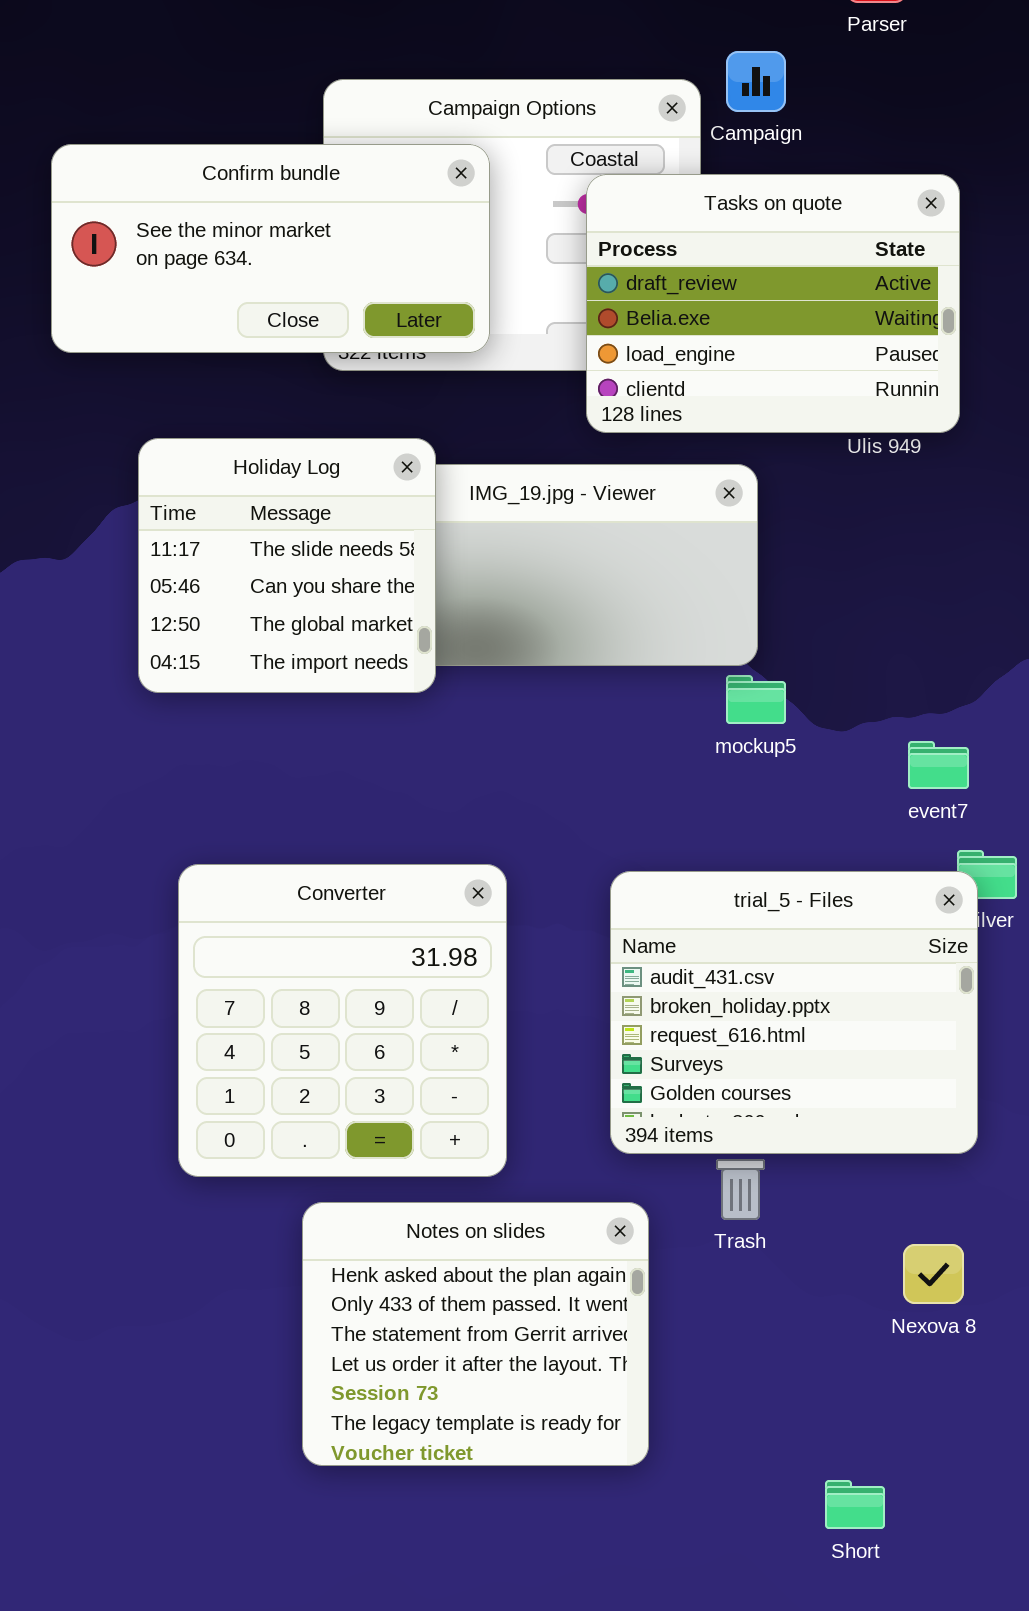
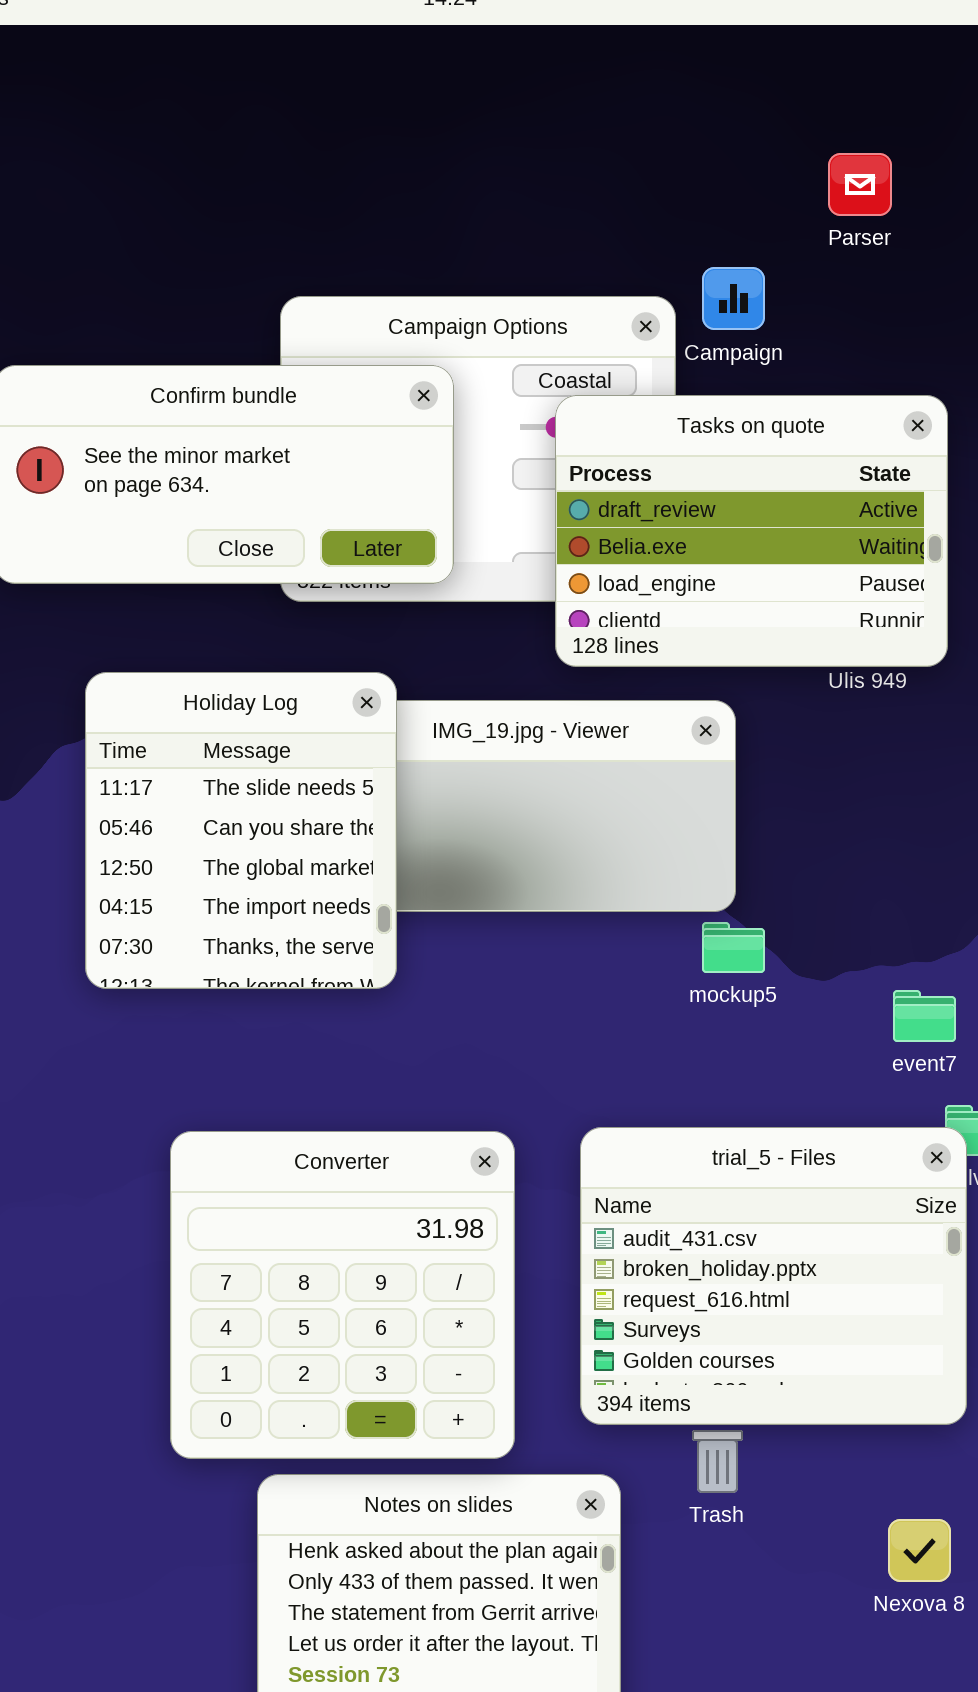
Holiday Log: [138,438,436,693] -> [85,672,397,989], resized
Converter: [178,864,507,1177] -> [170,1131,515,1459], moved

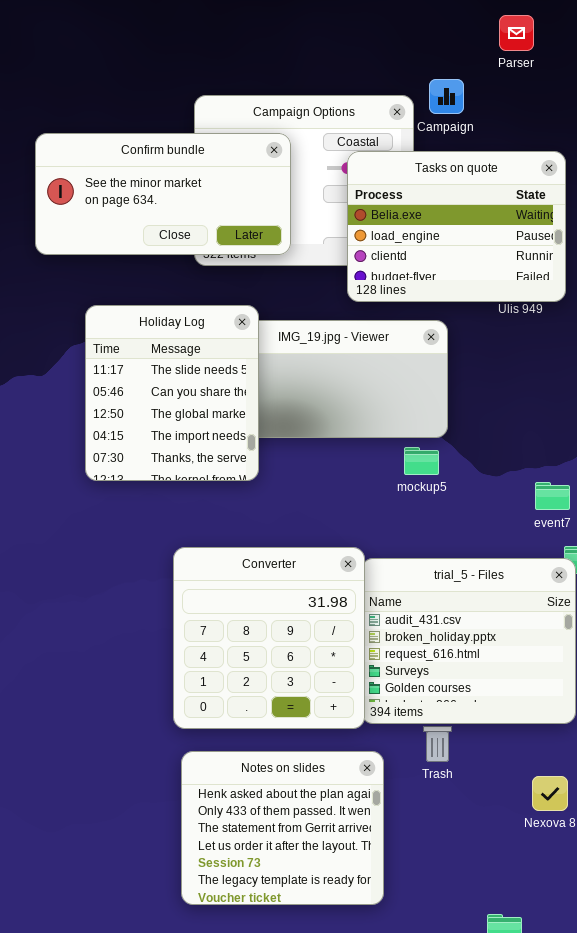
Tasks on quote: [555,395,948,667] -> [347,151,566,302], scrolled down 1 row
mockup5: [702,922,765,973] -> [404,447,439,475], moved
Converter: [170,1131,515,1459] -> [173,547,365,729], moved

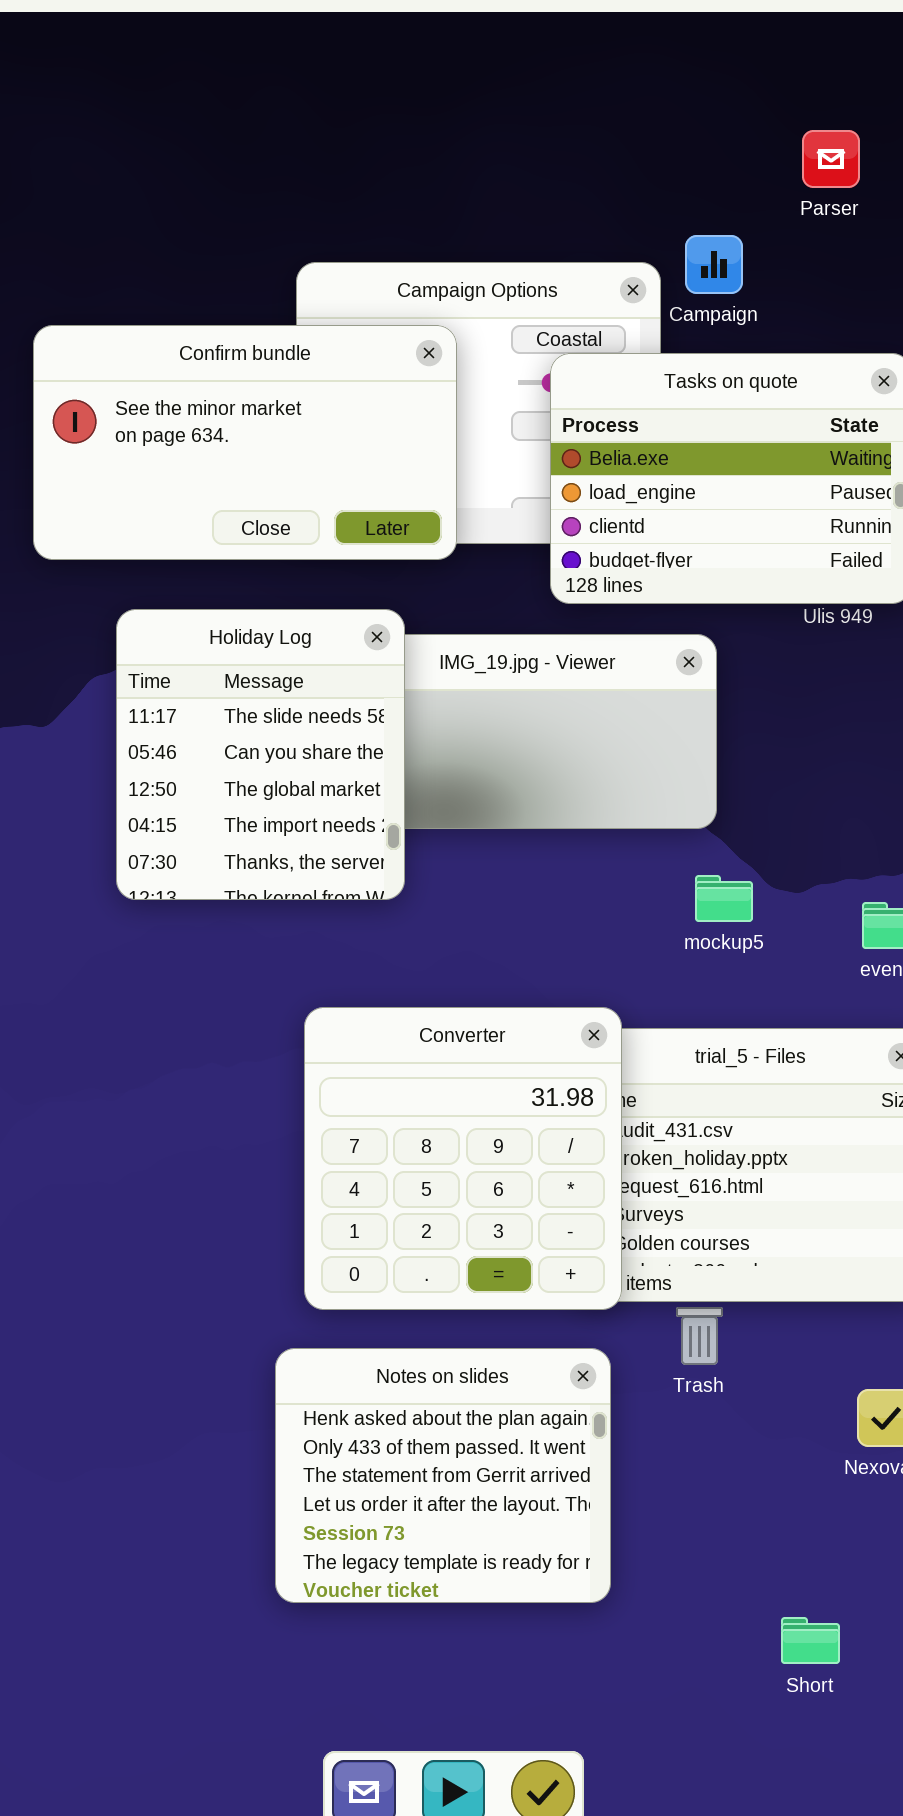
Confirm bundle: [35,133,291,255] -> [33,325,457,560], resized
mockup5: [404,447,439,475] -> [695,875,753,922], moved
Converter: [173,547,365,729] -> [304,1007,622,1310], moved

